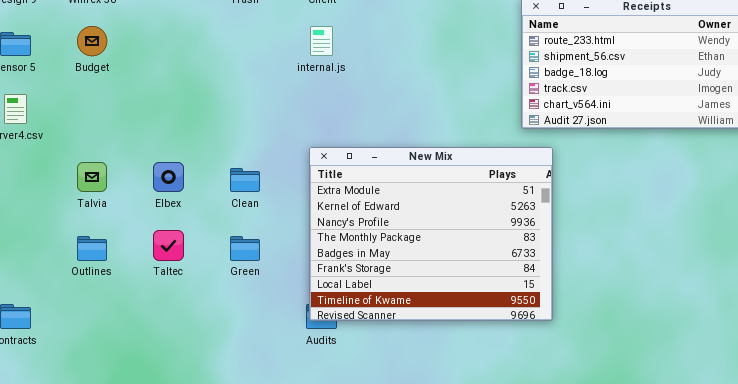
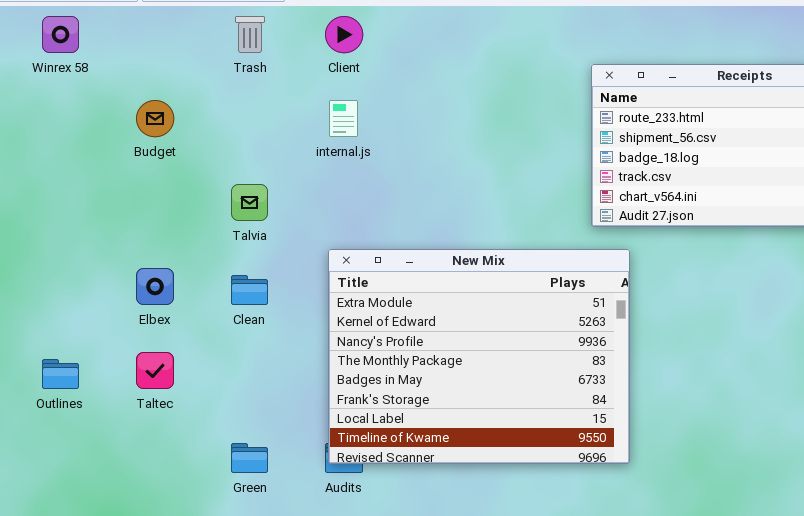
Budget: [77,26,107,56] -> [136,100,174,137], moved
Talvia: [77,162,107,192] -> [231,184,268,221], moved
Green: [230,236,260,261] -> [231,443,268,473], moved

